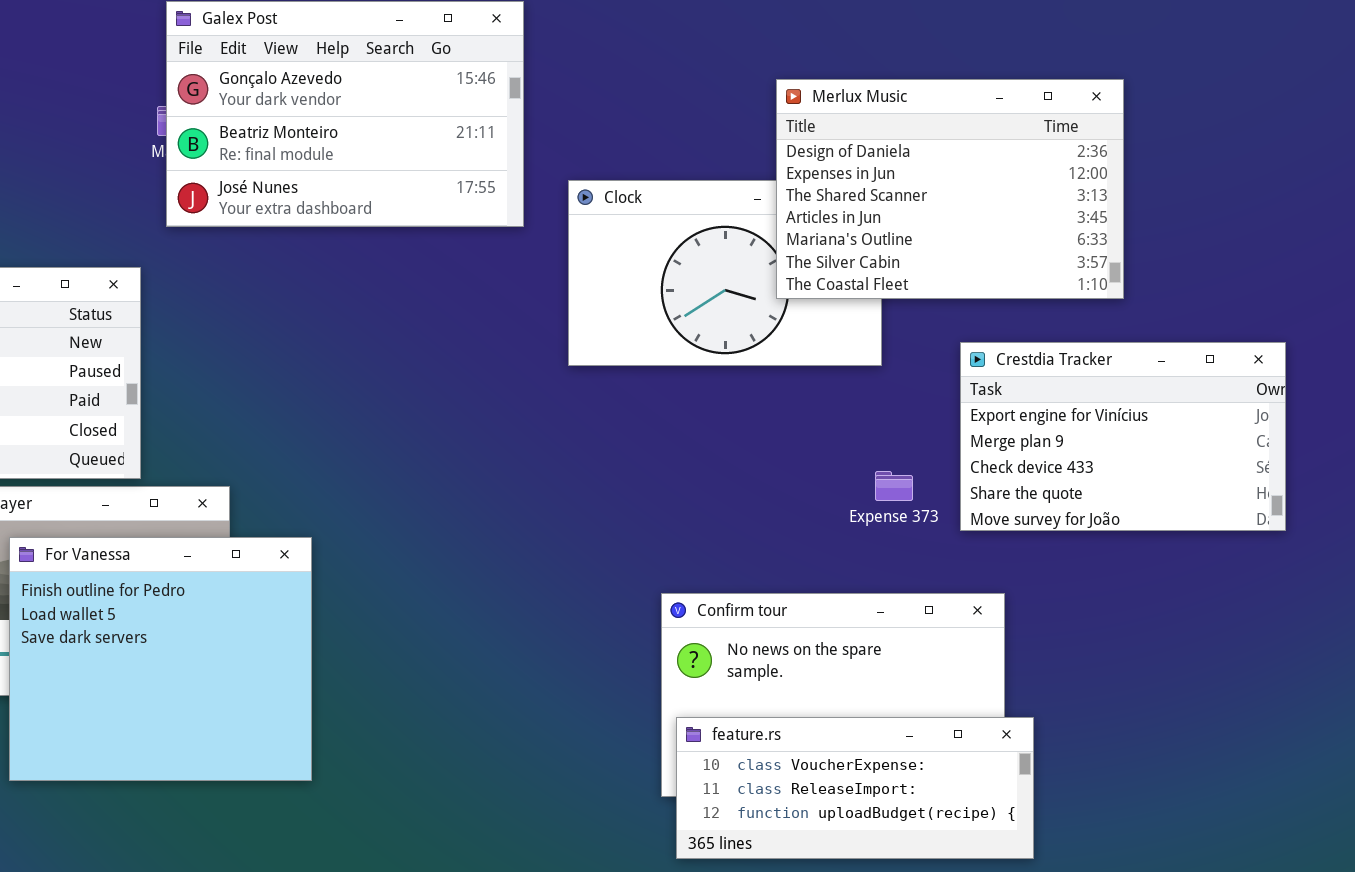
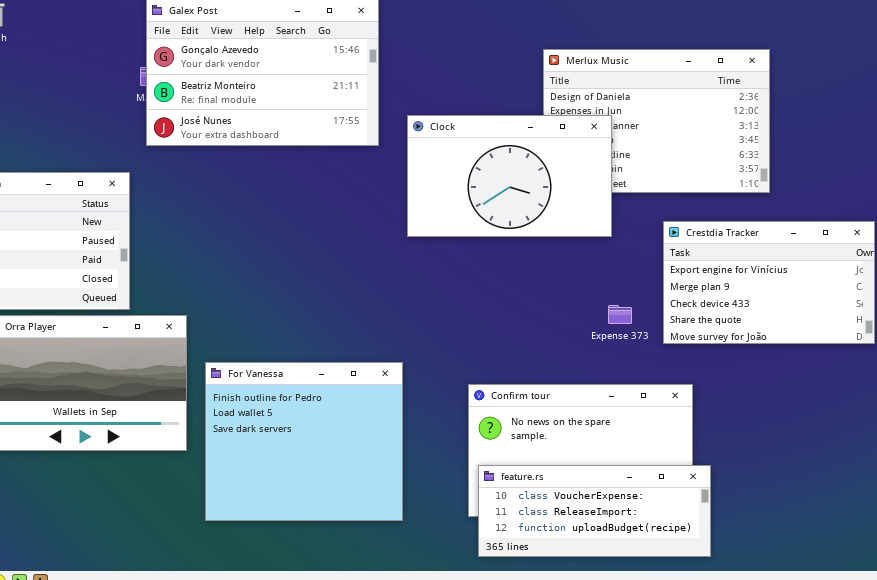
Clock: [568,180,882,366] -> [407,115,612,237], raised
For Vanessa: [9,537,312,781] -> [205,362,403,521], moved

